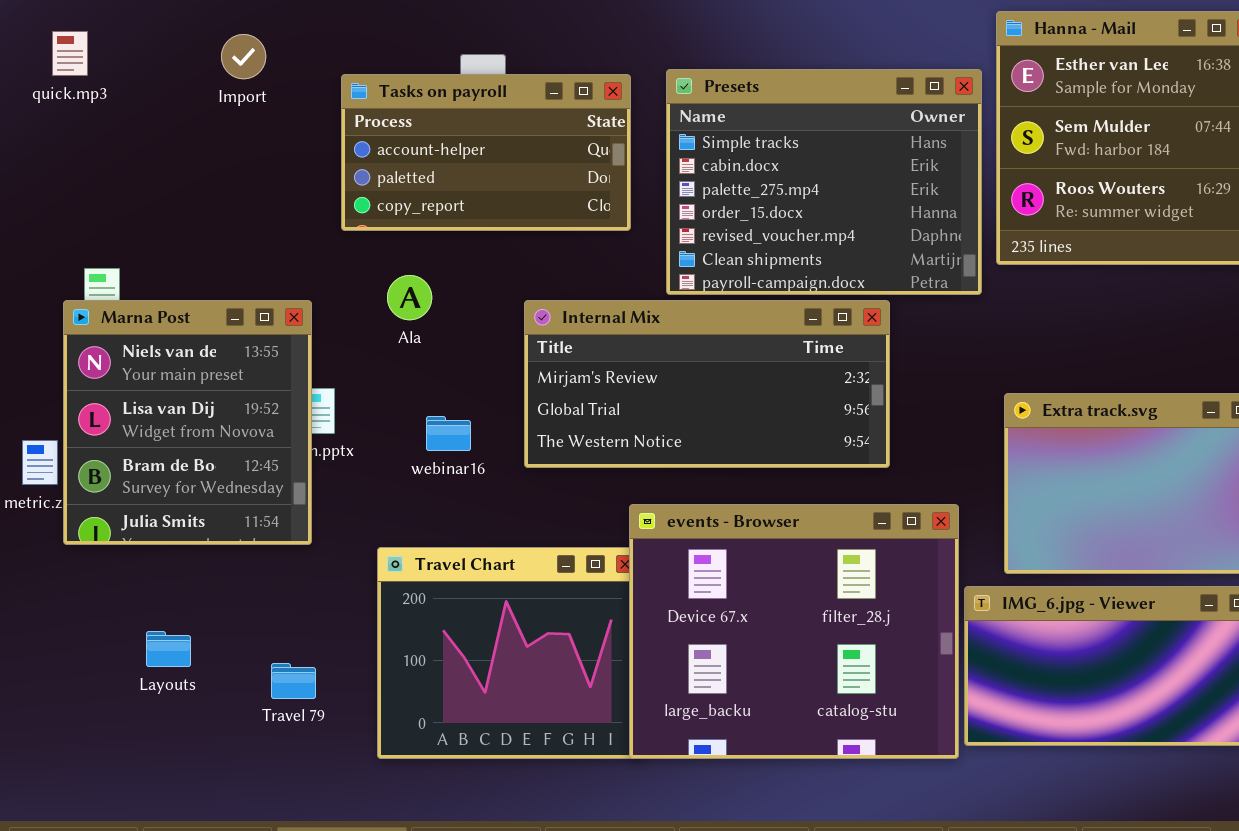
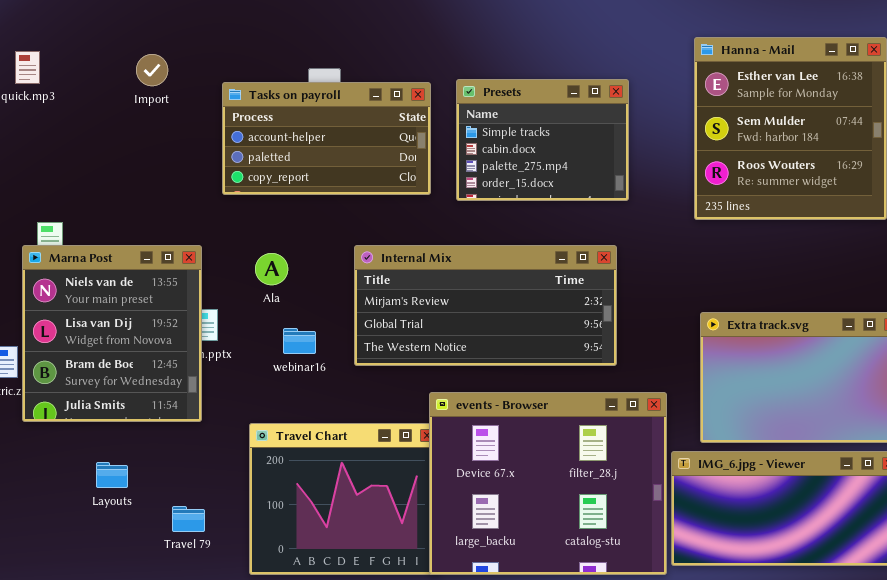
Presets: [666,69,982,295] -> [456,79,629,201], resized
Ala: [387,275,432,320] -> [255,253,288,285], moved
Layouts: [146,631,191,667] -> [96,462,128,488], moved

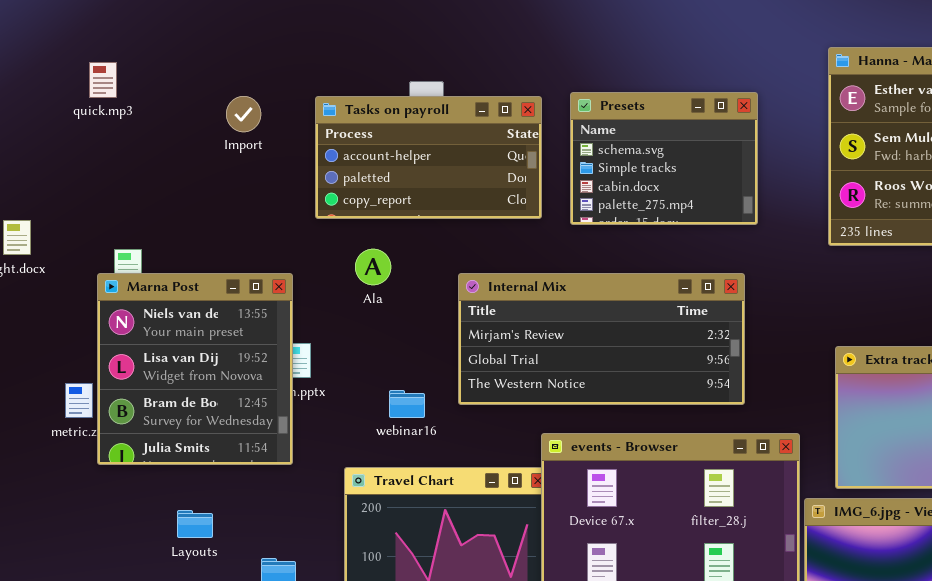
Import: [136,54,168,86] -> [226,96,261,132], moved
Presets: [456,79,629,201] -> [570,92,758,225], scrolled up 1 row
Ala: [255,253,288,285] -> [355,249,391,285], moved
webinar16: [283,328,316,354] -> [389,390,425,418], moved

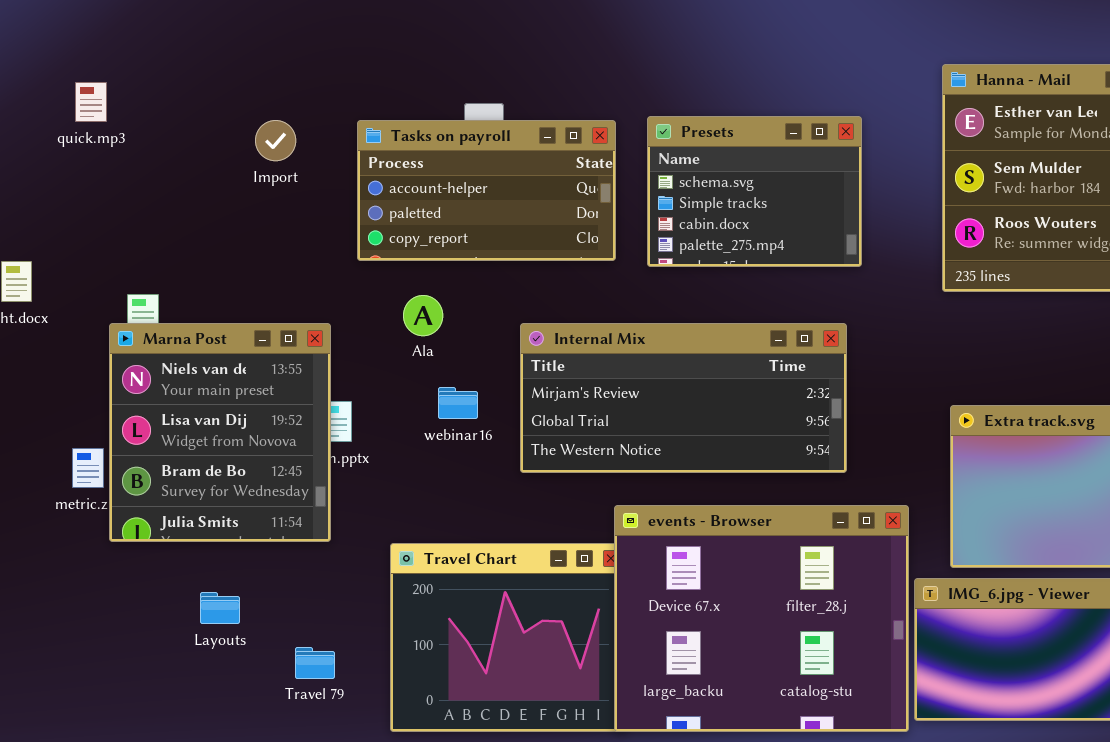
quick.mp3: [89,62,117,98] -> [75,82,107,122], moved
webinar16: [389,390,425,418] -> [438,387,478,419], moved

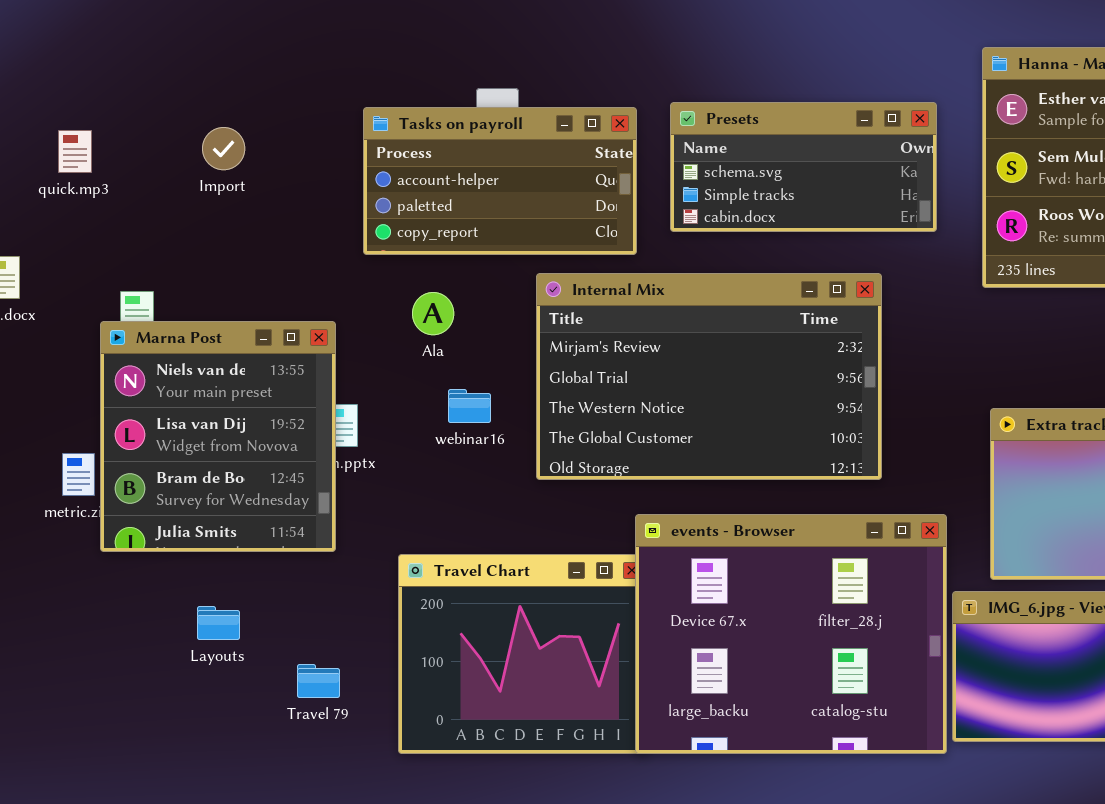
quick.mp3: [75,82,107,122] -> [58,130,92,173], moved
Presets: [647,116,862,267] -> [670,102,937,232], resized
Import: [255,120,296,161] -> [202,127,245,170], moved
Internal Mix: [520,323,847,473] -> [536,273,882,480], resized

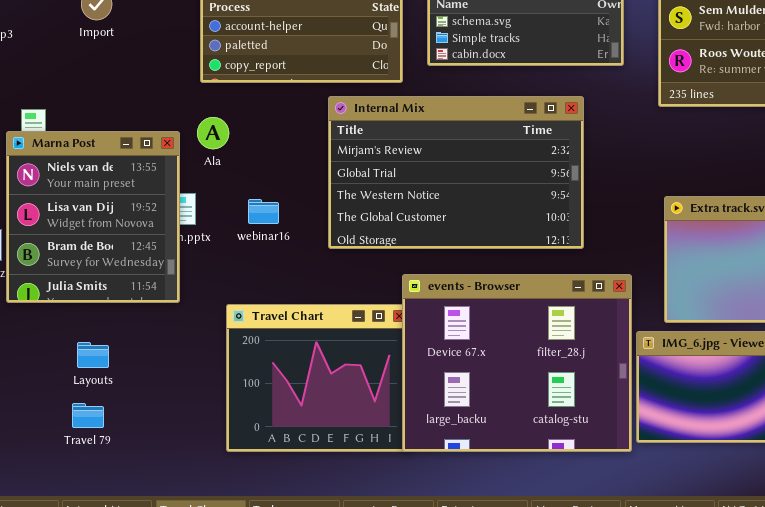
Ala: [412,292,454,335] -> [197,117,229,149], moved
webinar16: [448,389,491,423] -> [248,199,279,224], moved
Travel 79: [297,664,340,698] -> [72,403,104,428], moved

